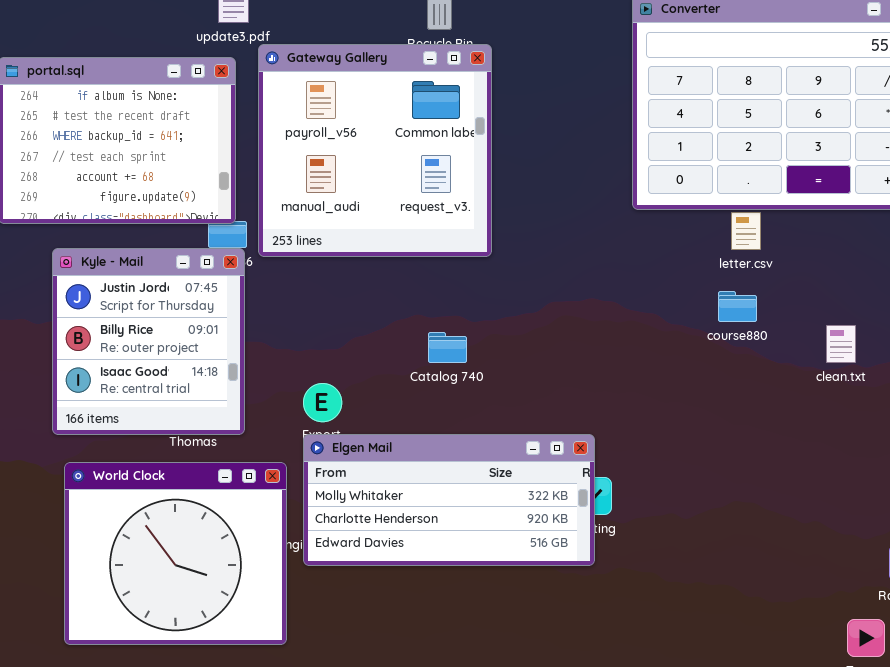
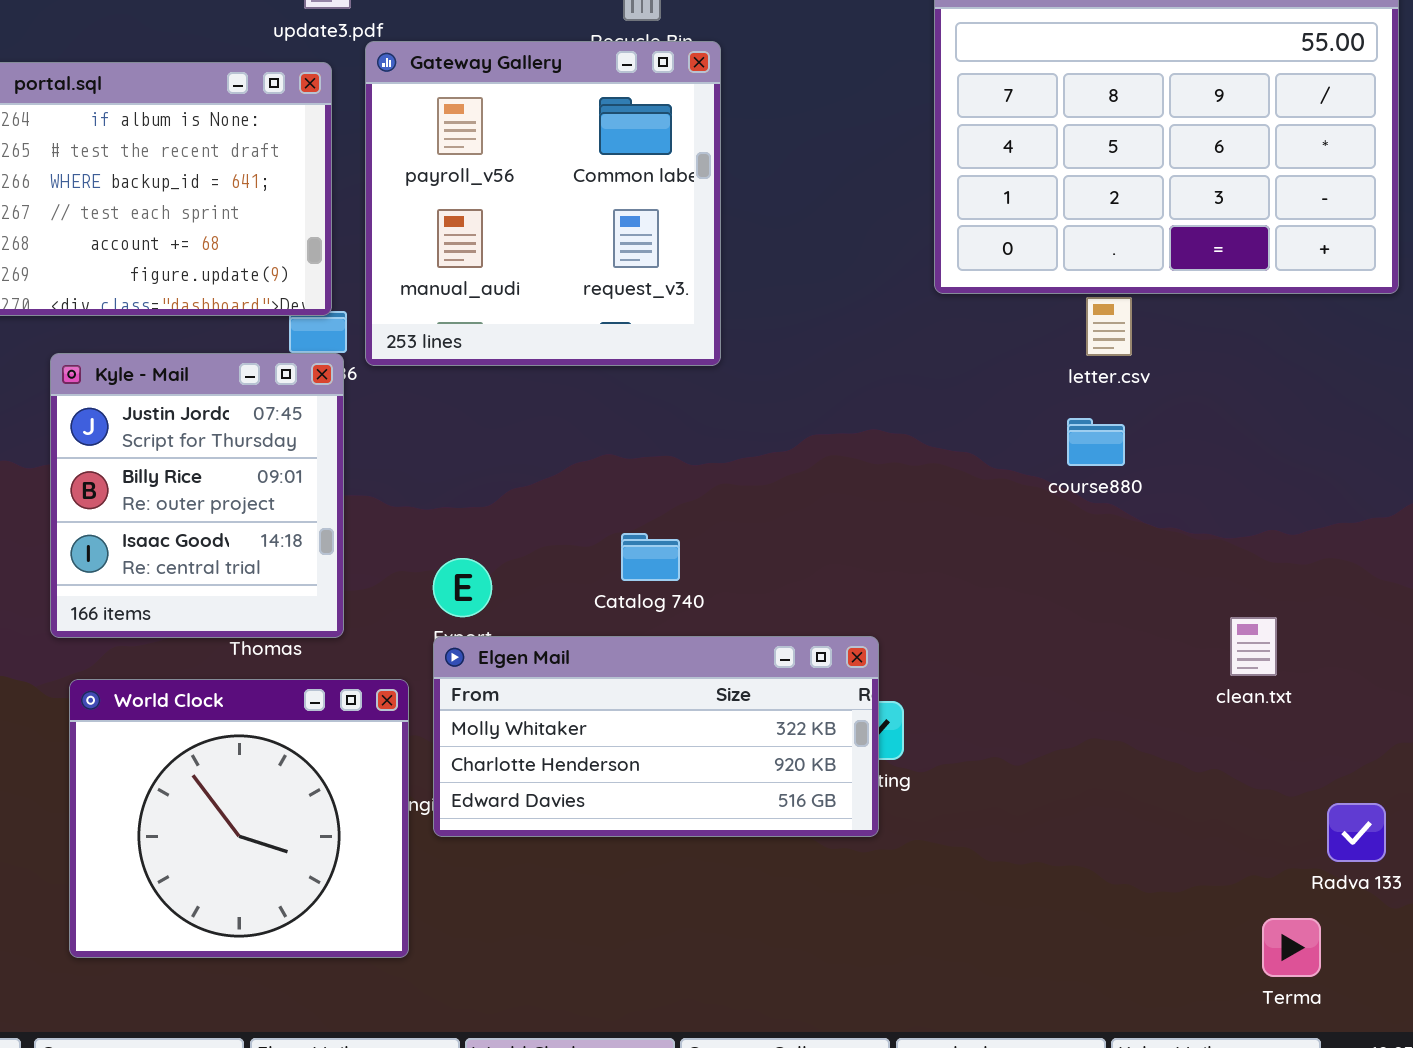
clean.txt: [826,325,856,363] -> [1230,617,1277,676], moved
Catalog 740: [428,332,467,363] -> [621,533,680,581], moved

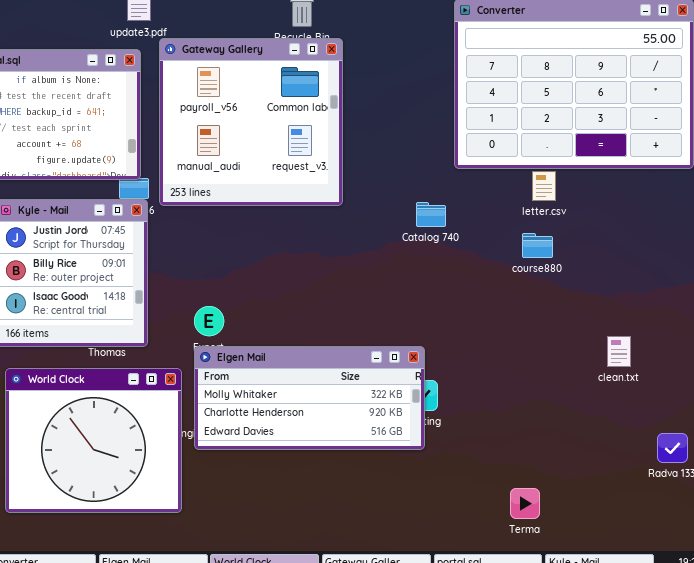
Catalog 740: [621,533,680,581] -> [416,202,446,227], moved
Terma: [1262,918,1321,977] -> [510,488,540,519], moved

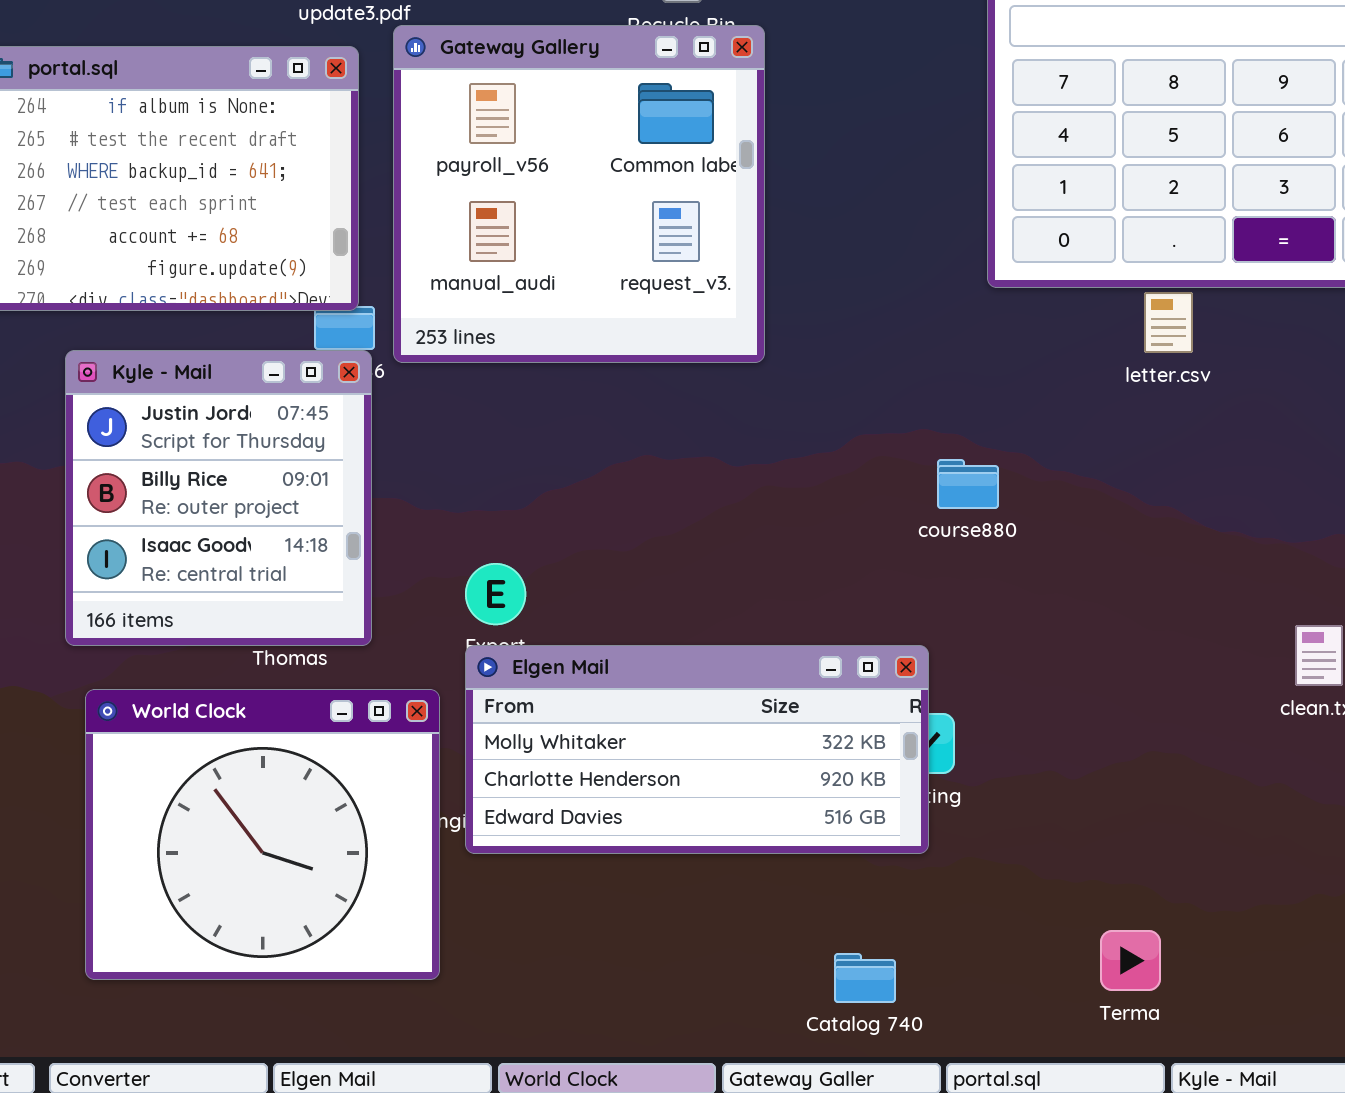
Catalog 740: [416,202,446,227] -> [834,953,896,1003], moved
course880: [522,233,553,258] -> [937,459,999,509], moved

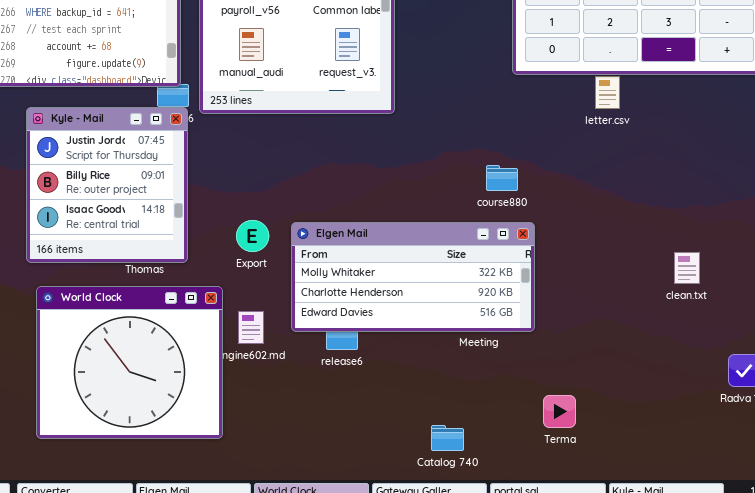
Elgen Mail: [465,645,929,854] -> [291,222,535,332], moved
Terma: [1100,930,1161,991] -> [543,395,576,428], moved

